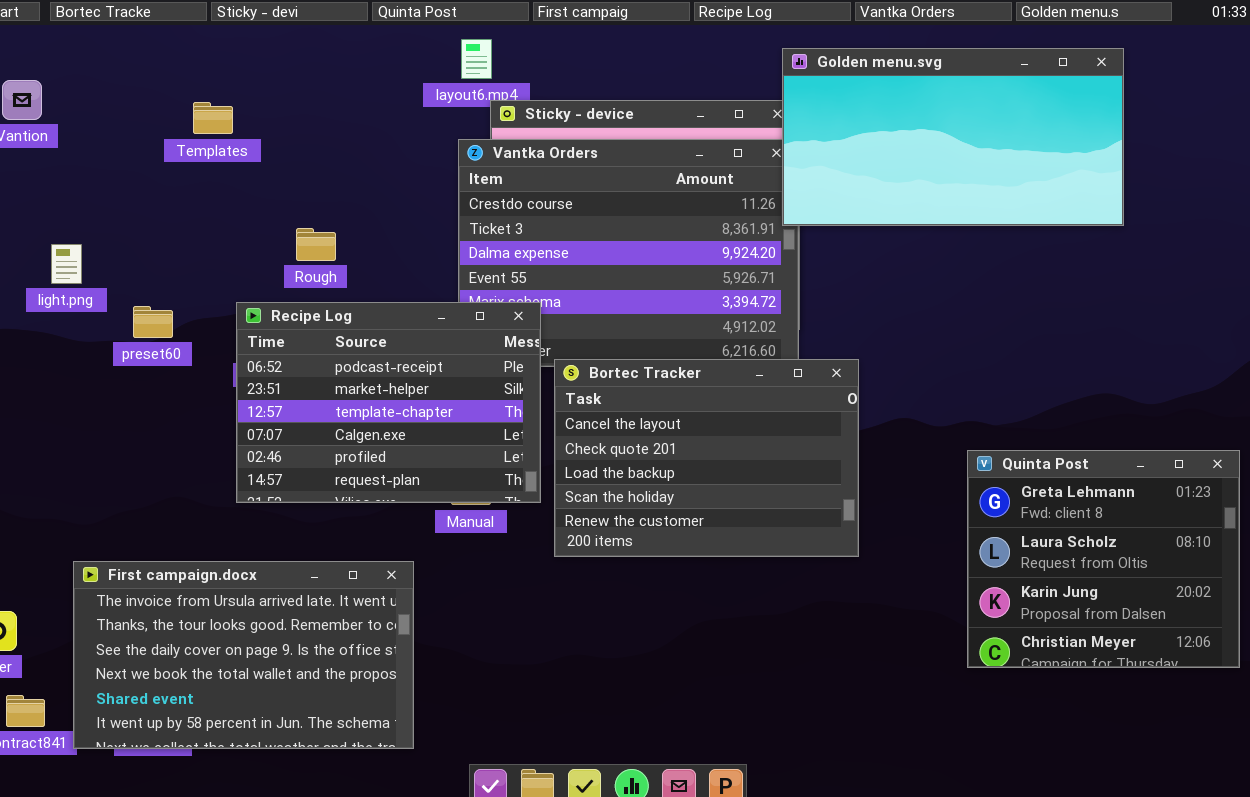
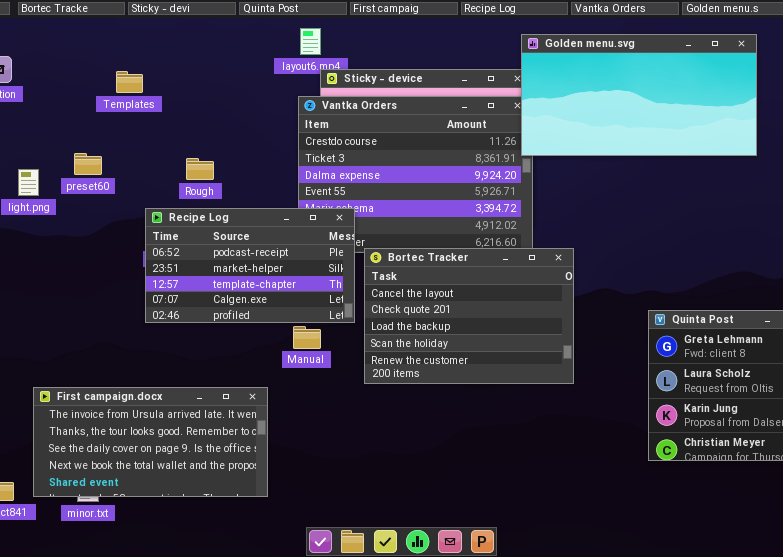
Recipe Log: [236,302,541,503] -> [145,208,355,323], resized
preset60: [133,306,173,338] -> [74,153,102,175], moved
First campaign.docx: [73,561,414,749] -> [33,387,268,497], resized

